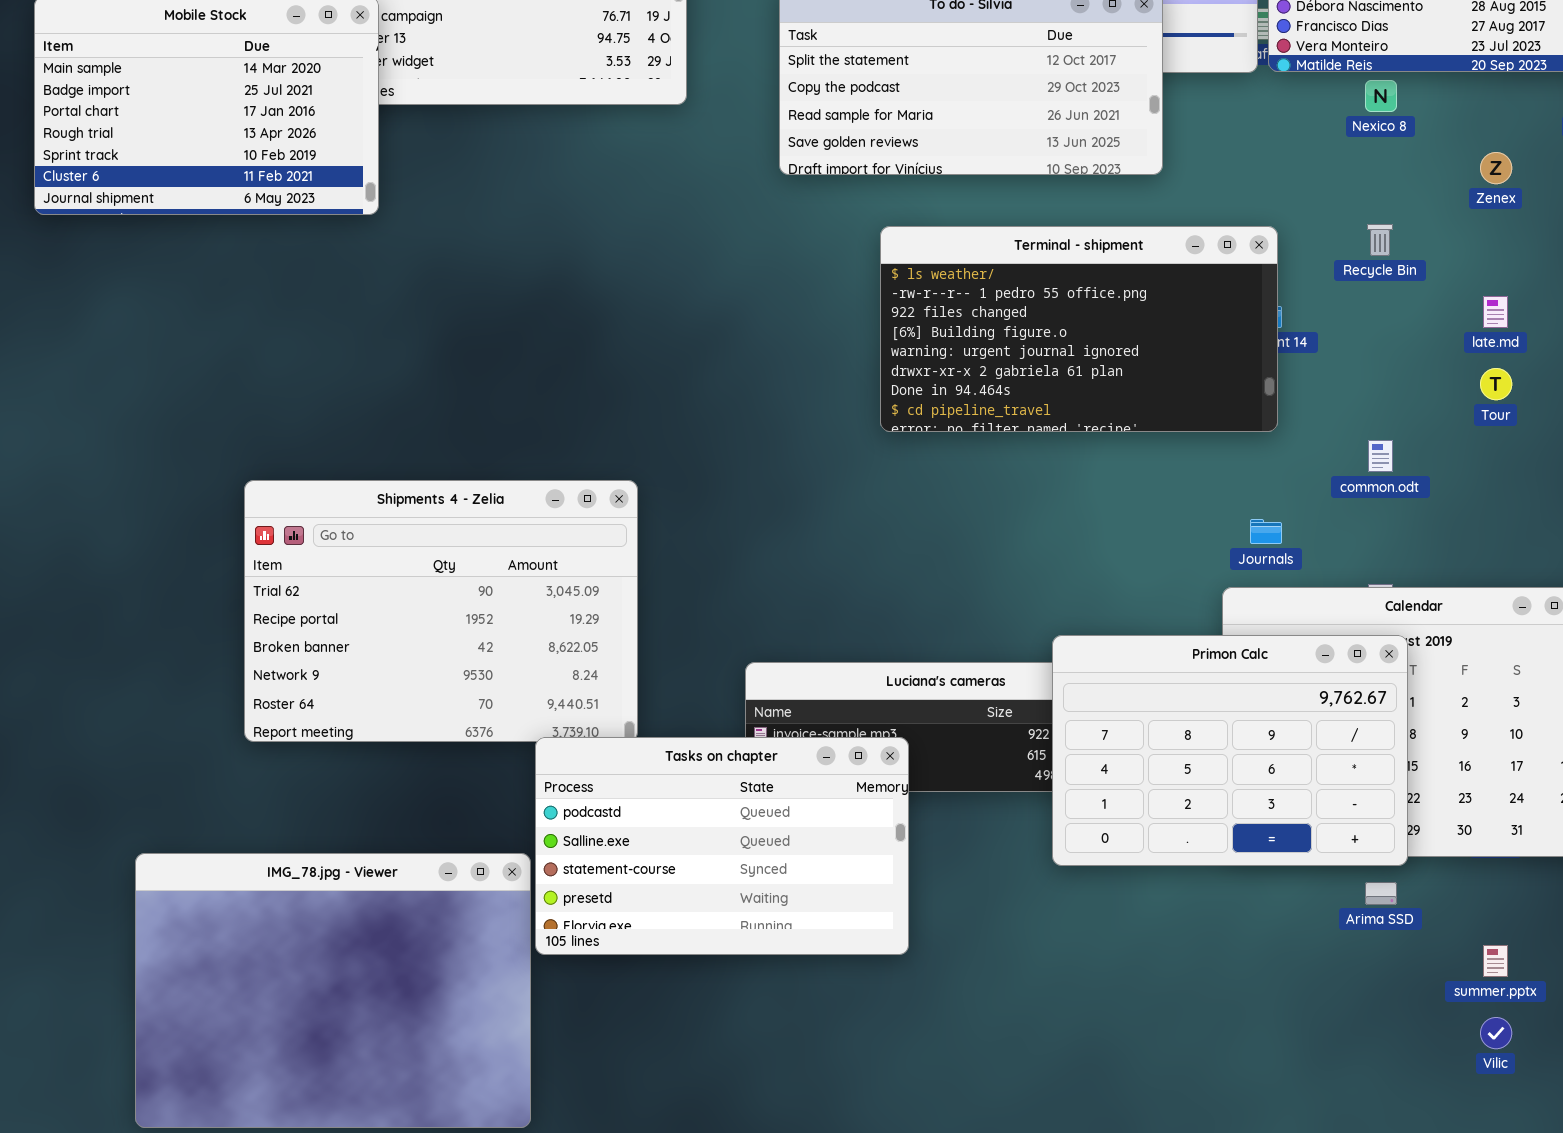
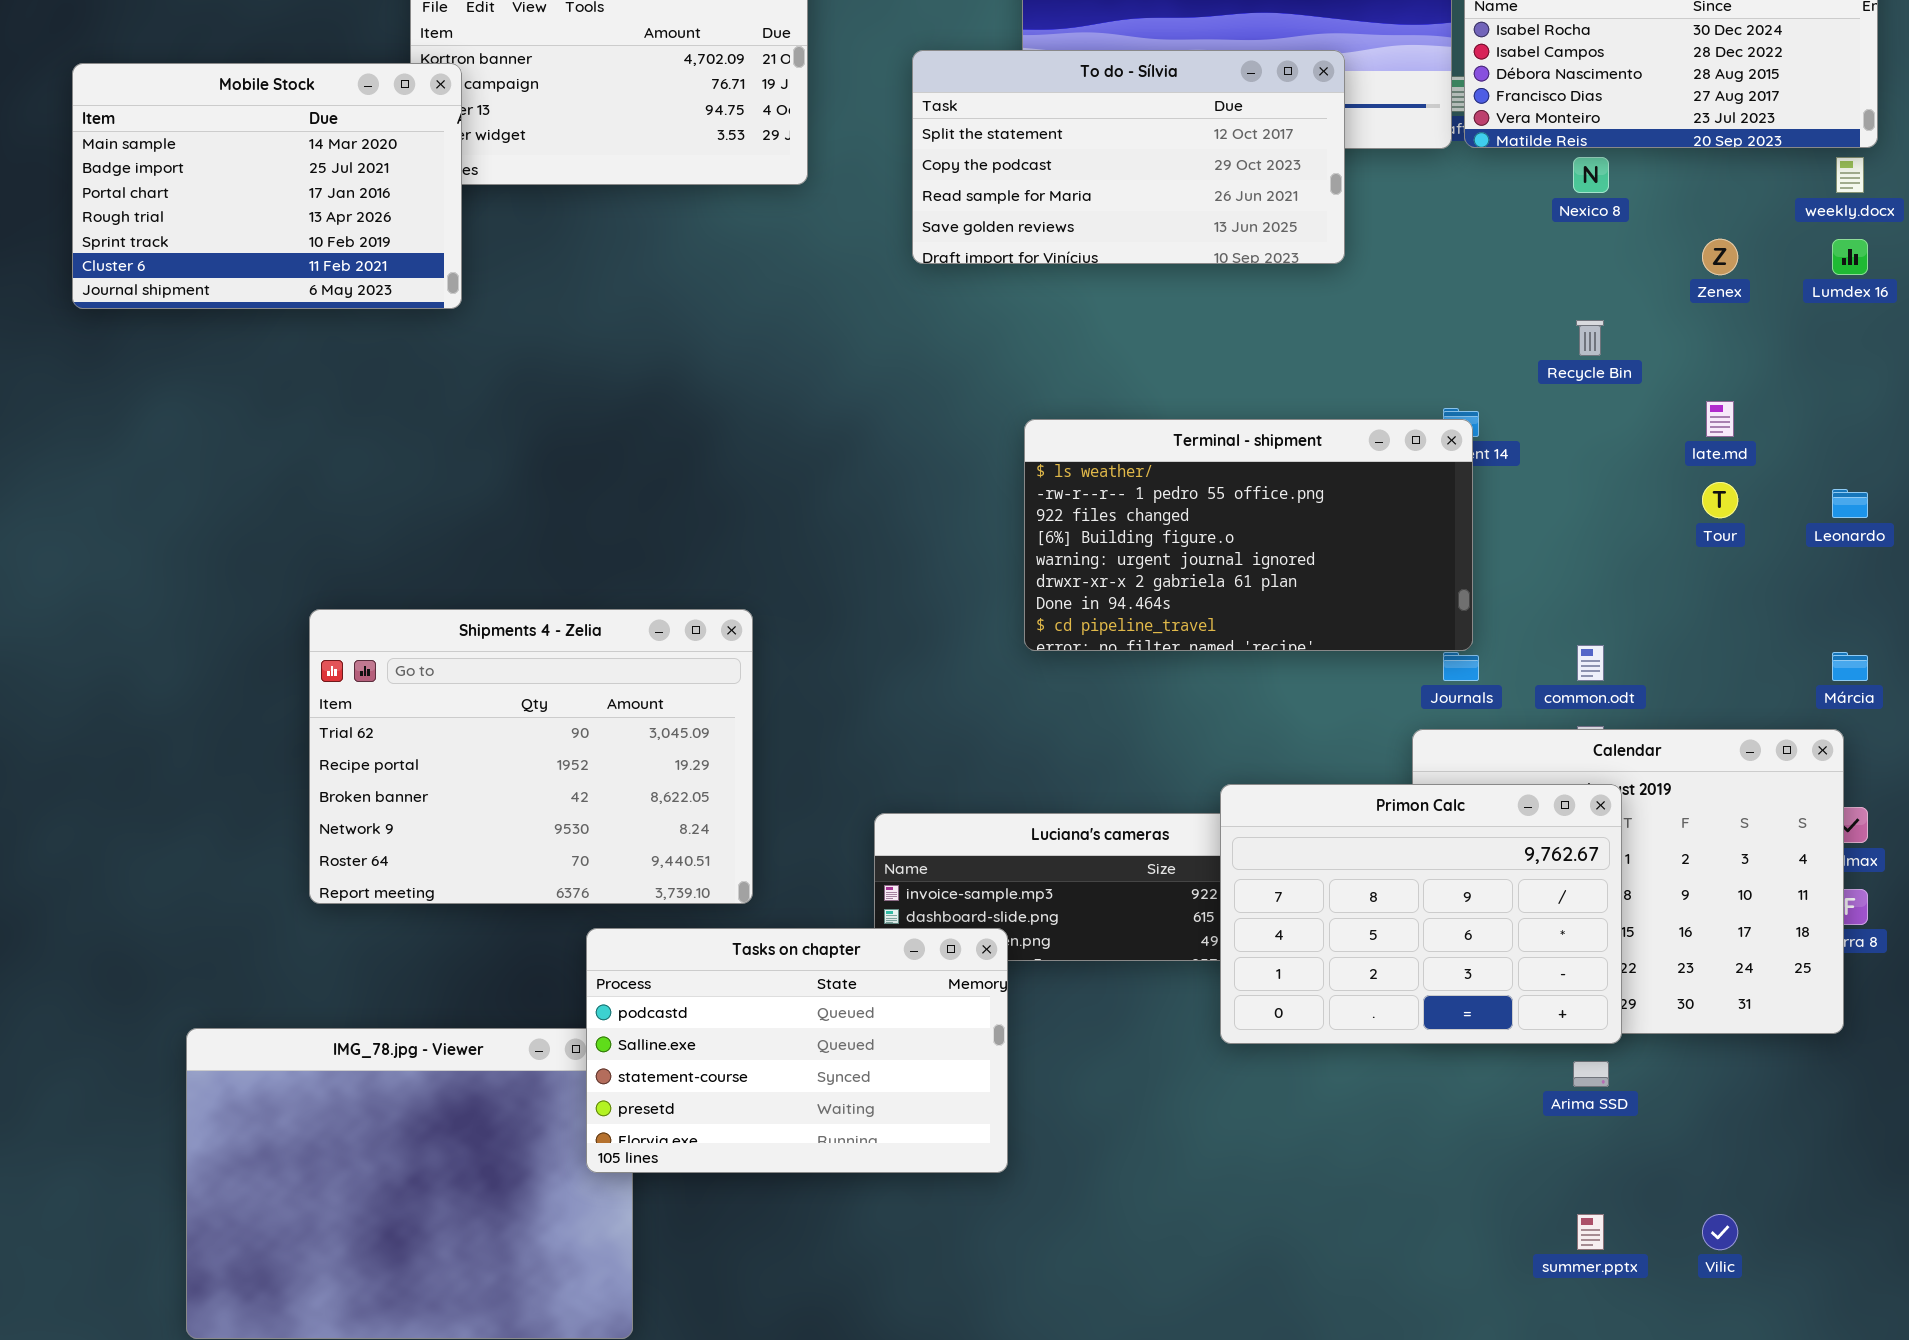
Terminal - shipment: [880,226,1278,432] -> [1024,419,1473,651], moved
common.odt: [1368,440,1393,472] -> [1577,645,1604,681], moved
Tasks on chapter: [535,737,909,955] -> [586,928,1008,1173], moved
summer.pptx: [1483,945,1508,977] -> [1577,1214,1604,1250], moved

